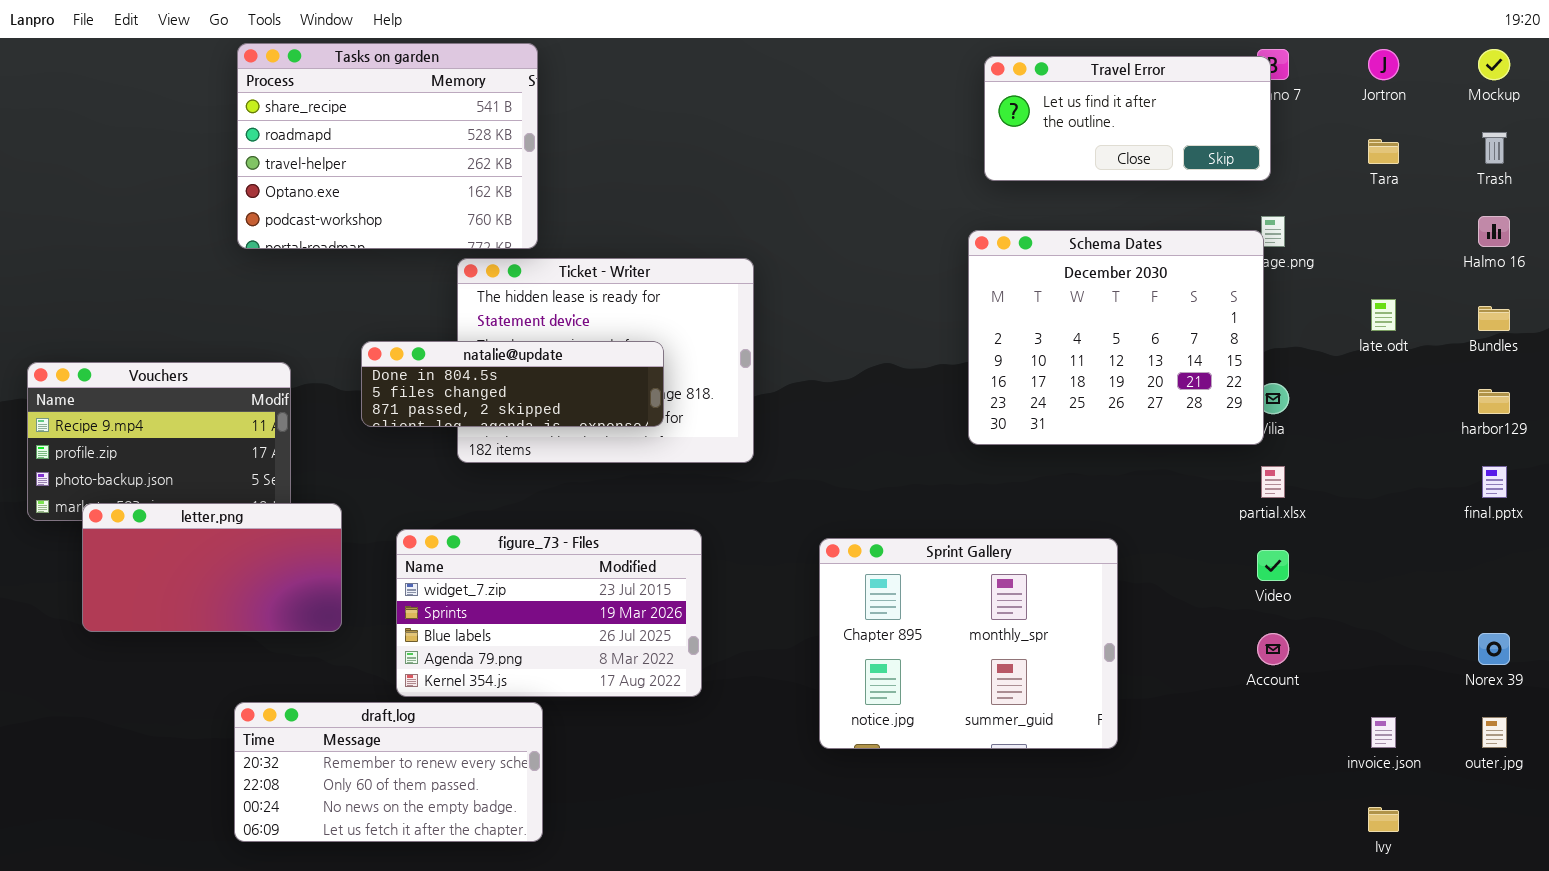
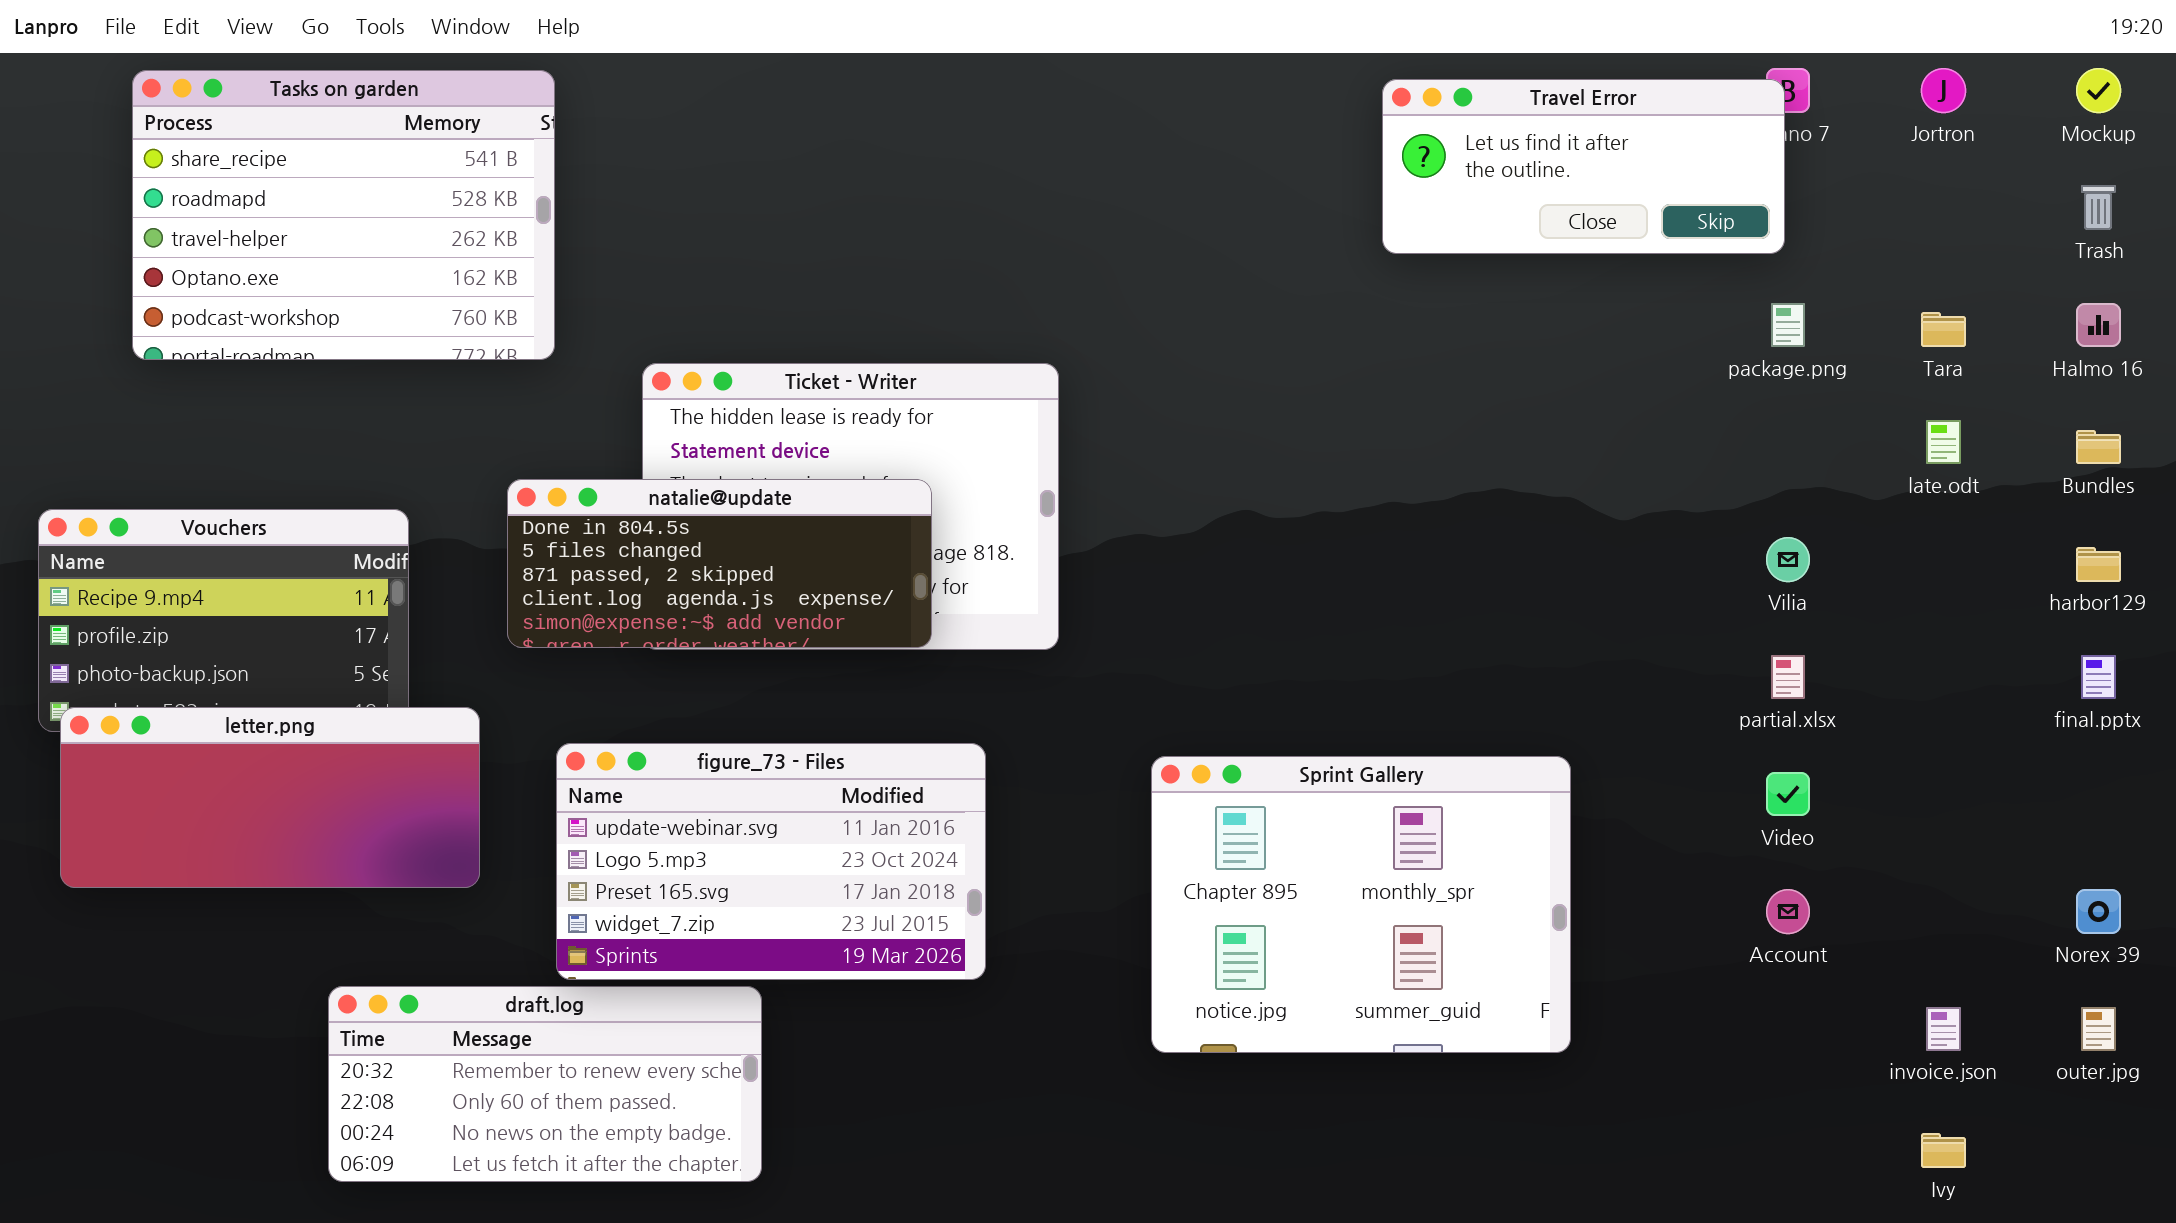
Tasks on garden: [237,43,538,249] -> [132,70,555,360], moved
Tara: [1368,139,1399,164] -> [1921,312,1966,347], moved
Schema Dates: [968,230,1264,445] -> none, closed
natalie@update: [361,341,664,427] -> [507,479,932,648], resized
letter.png: [82,503,342,632] -> [60,707,480,888], resized
figure_73 - Files: [396,529,702,697] -> [556,743,986,980], scrolled up 3 rows

